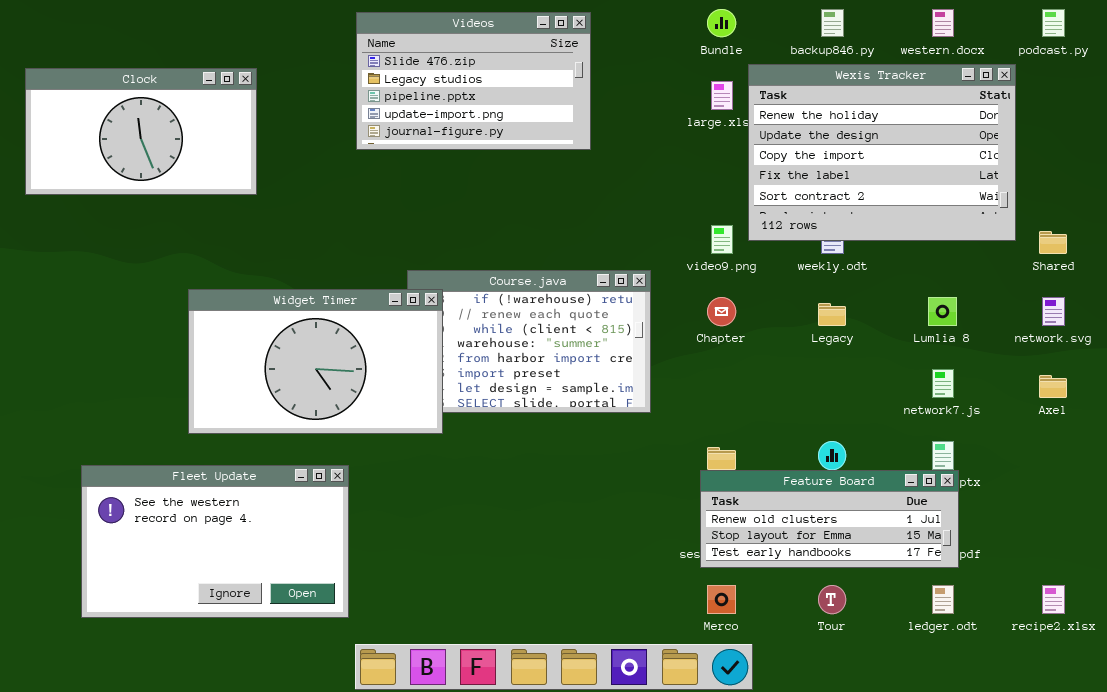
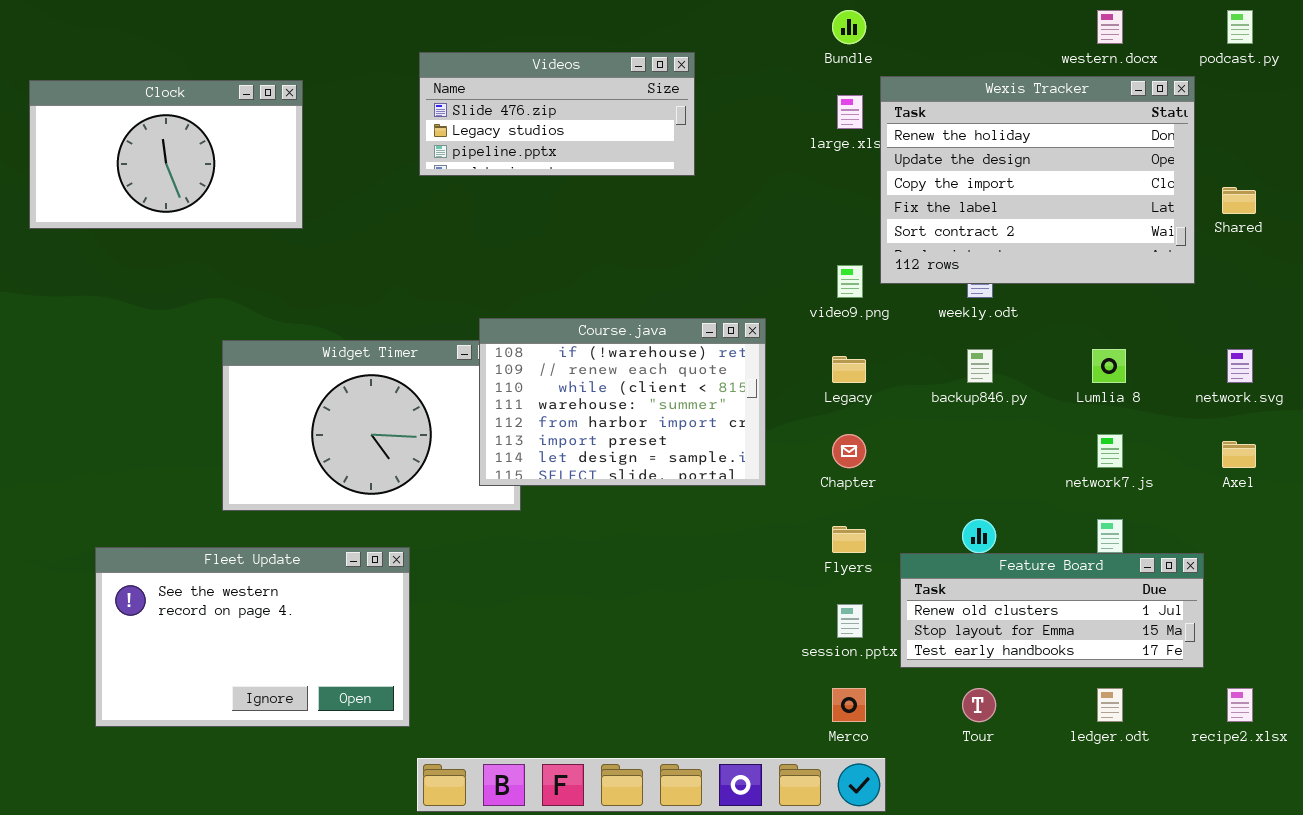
backup846.py: [821,9,844,37] -> [967,349,993,383], moved
Videos: [356,12,591,150] -> [419,52,695,176], resized
Shared: [1039,231,1067,254] -> [1222,187,1256,214], moved
Course.java: [407,270,651,413] -> [479,318,766,486], raised
Chapter: [707,297,736,326] -> [832,434,866,468], moved
Legacy: [818,303,846,326] -> [832,356,866,383], moved
Feature Board: [700,470,959,568] -> [900,553,1204,668], moved

